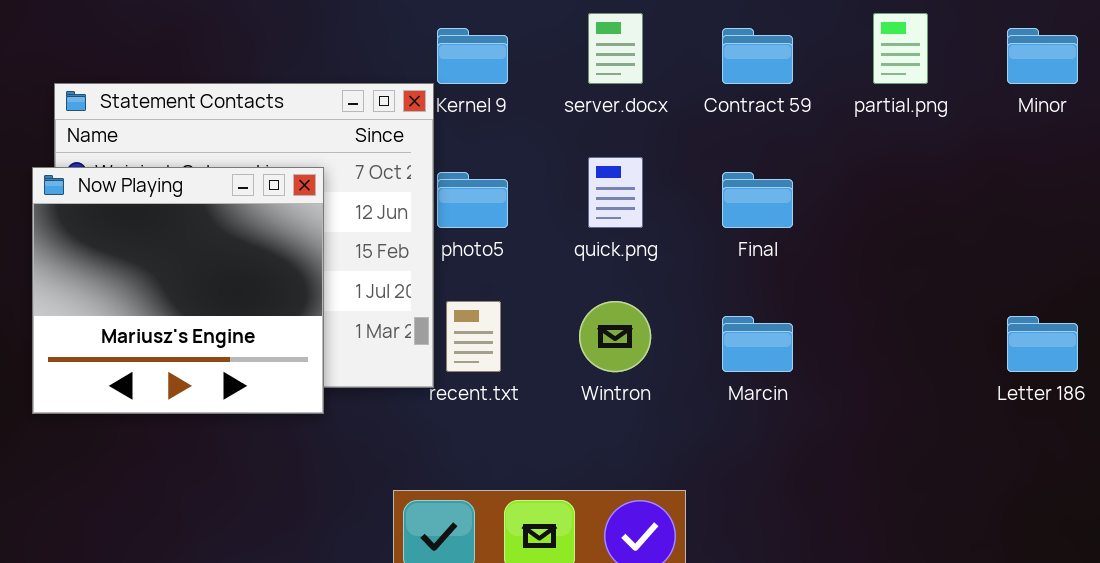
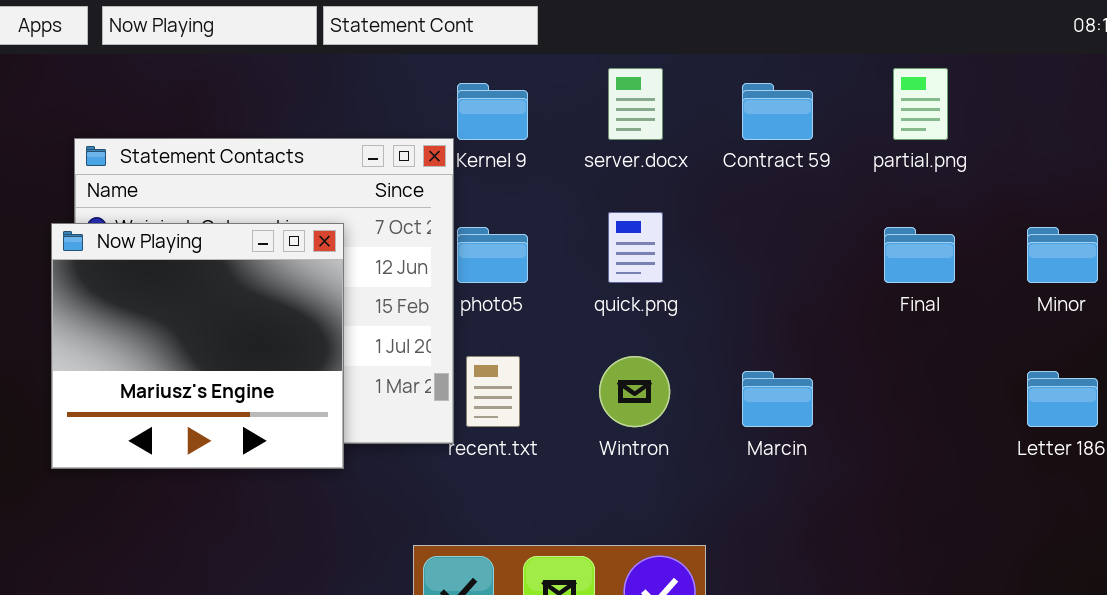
Minor: [1007,28,1078,84] -> [1027,227,1098,283], moved
Final: [722,172,793,228] -> [884,227,955,283], moved

